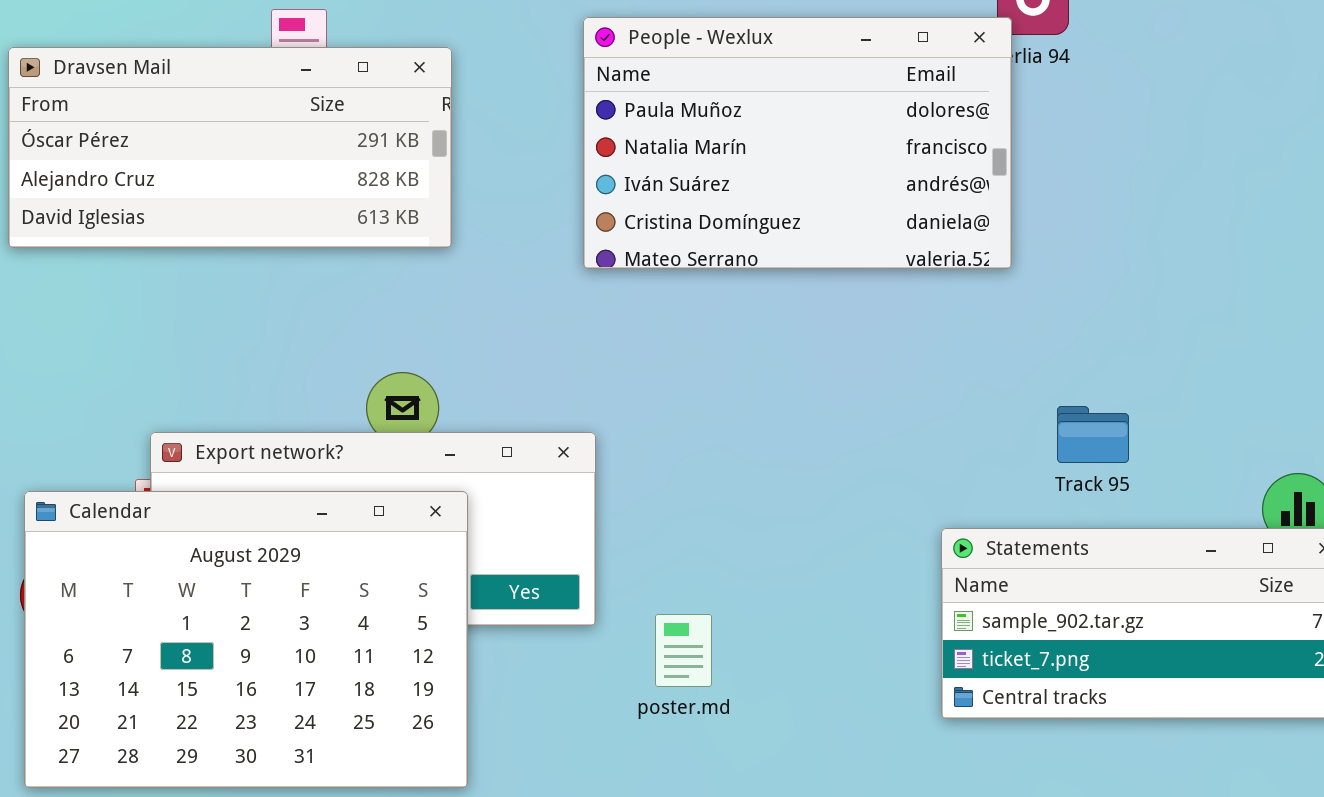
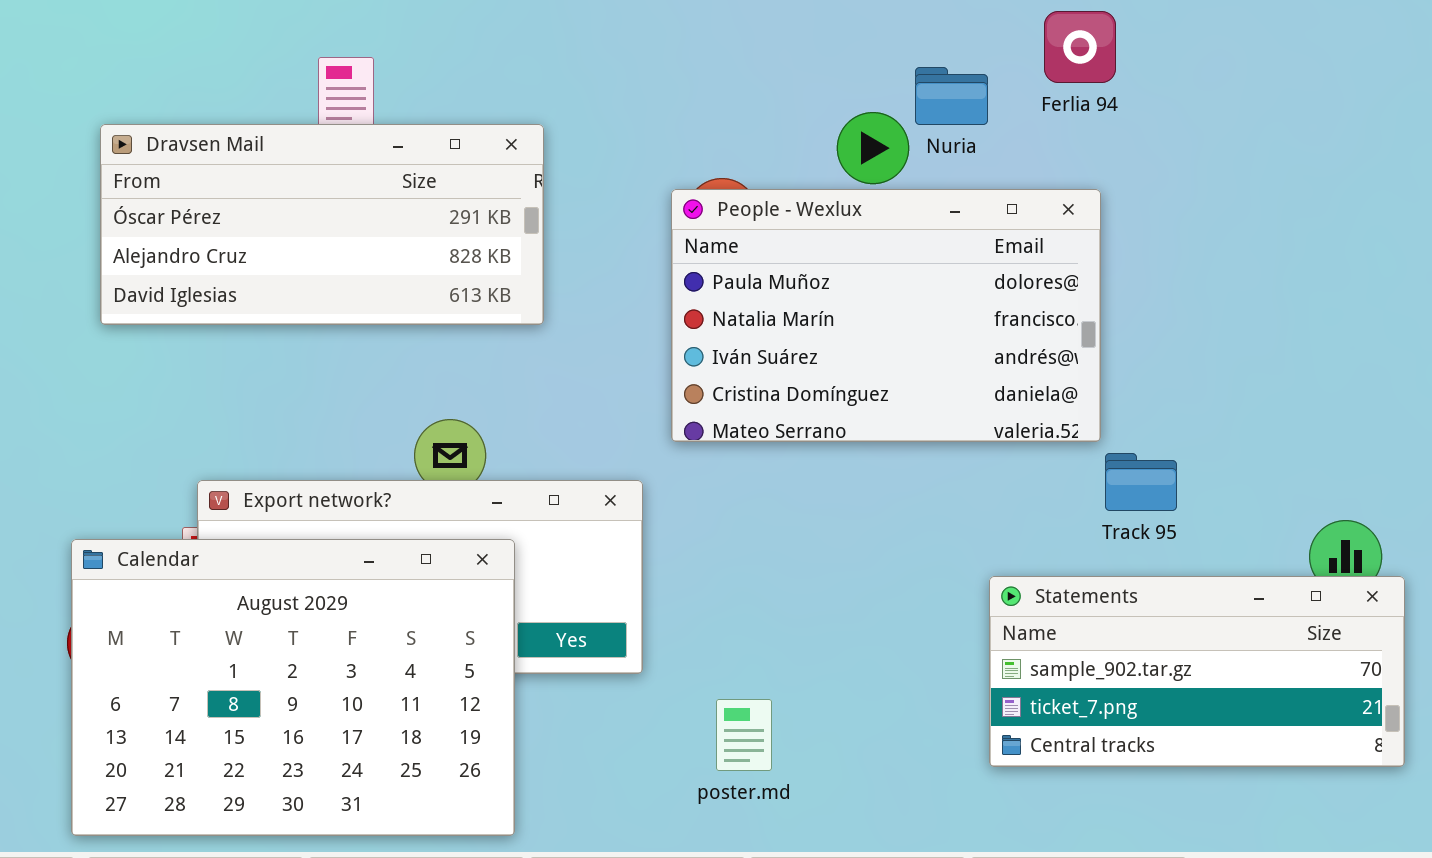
People - Wexlux: [583,17,1012,269] -> [671,189,1101,442], moved
Dravsen Mail: [8,47,452,248] -> [100,124,544,325], moved
poster.md: [655,614,712,687] -> [716,699,772,771], moved

